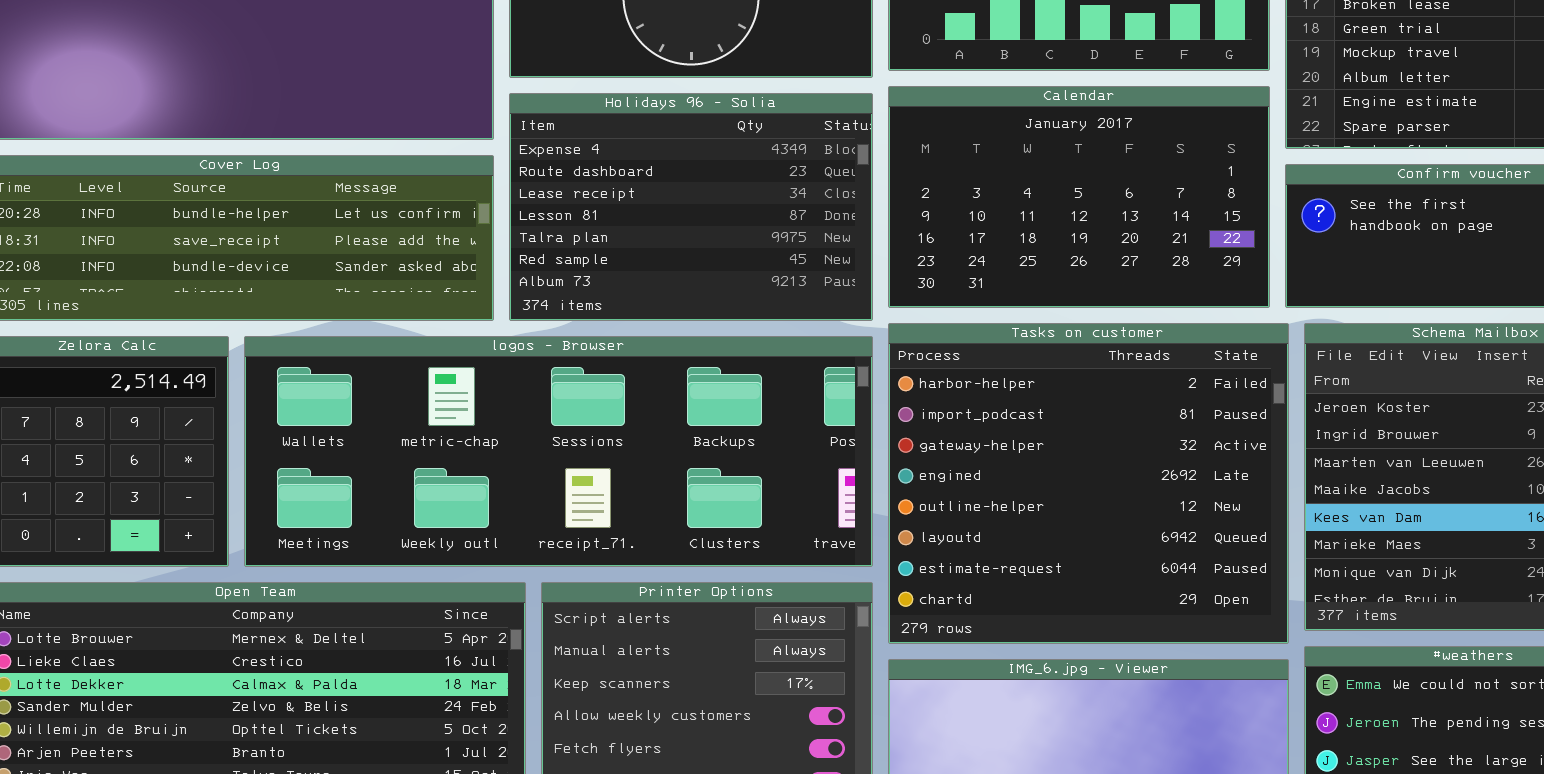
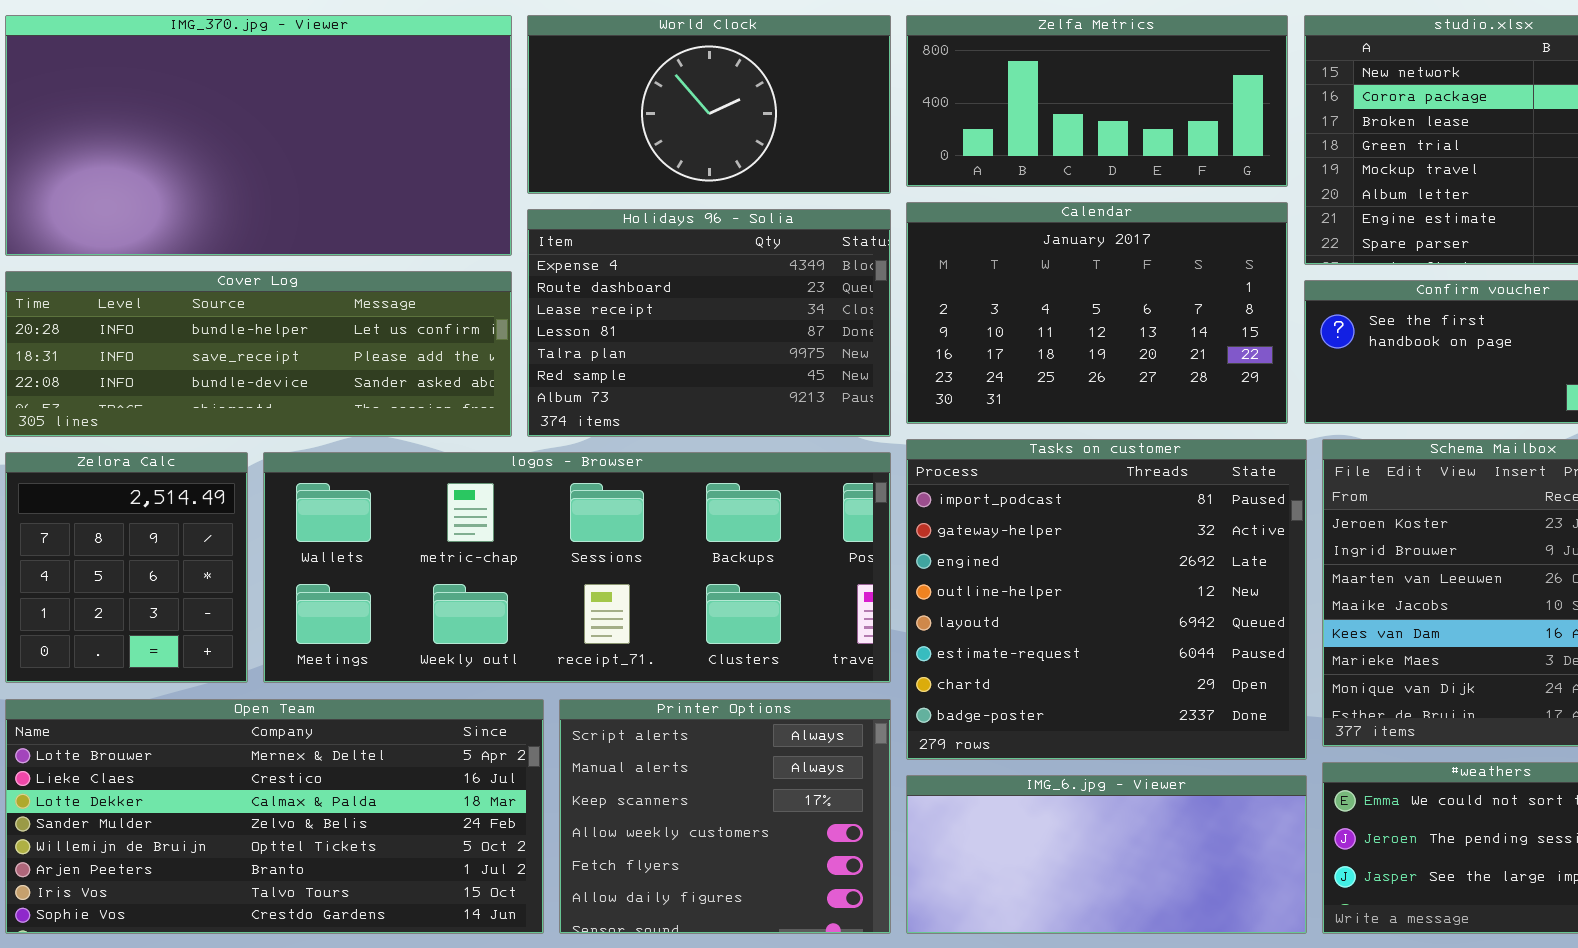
Tasks on customer: [888,323,1289,644] -> [906,439,1307,760], scrolled down 1 row

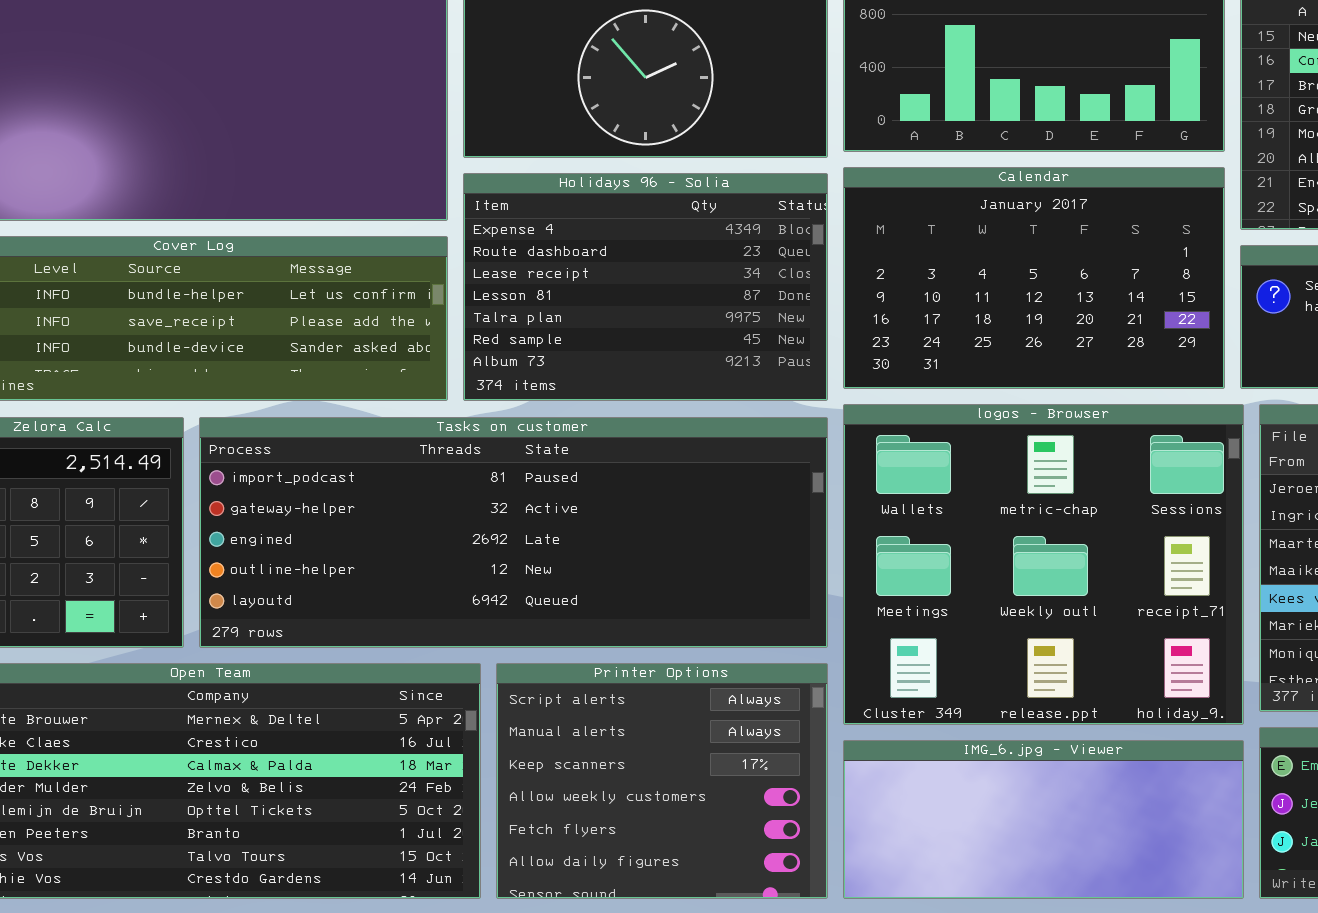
Tasks on customer: [906,439,1307,760] -> [199,417,828,648], moved, resized
logos - Browser: [263,452,891,683] -> [843,404,1244,725], moved, resized

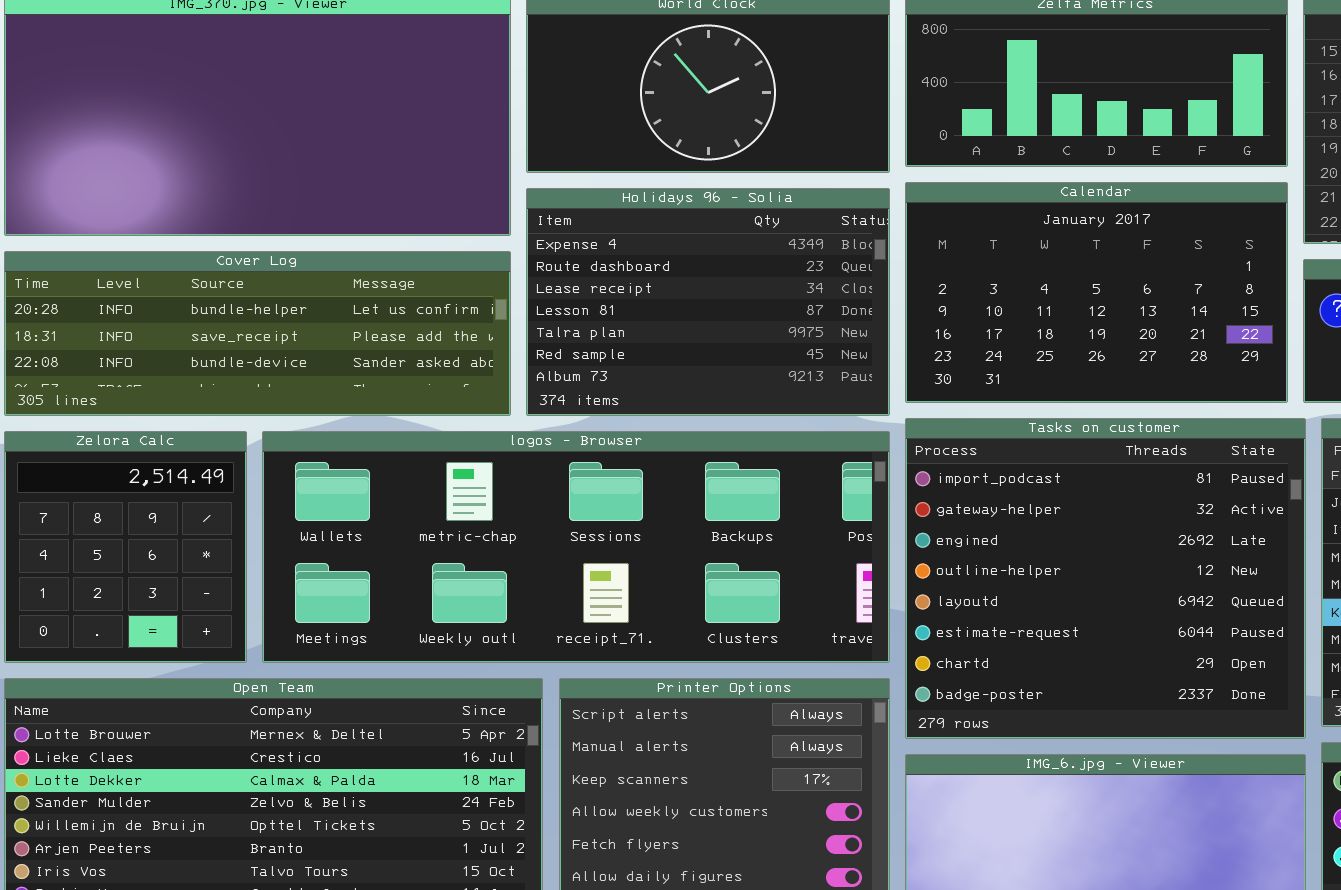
logos - Browser: [843,404,1244,725] -> [262,431,890,663], moved, resized
Tasks on customer: [199,417,828,648] -> [905,418,1306,739], moved, resized

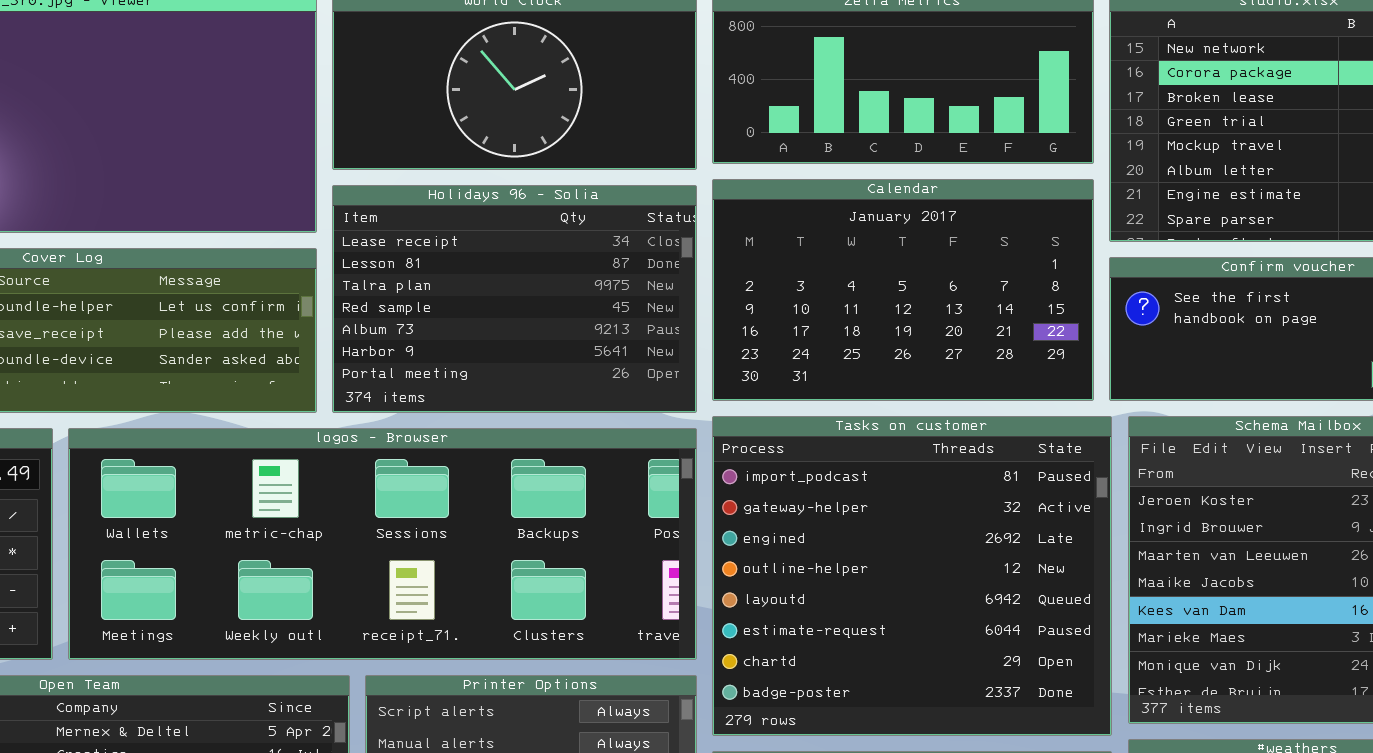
Holidays 96 - Solia: [526,188,890,416] -> [332,185,697,413], scrolled down 2 rows

